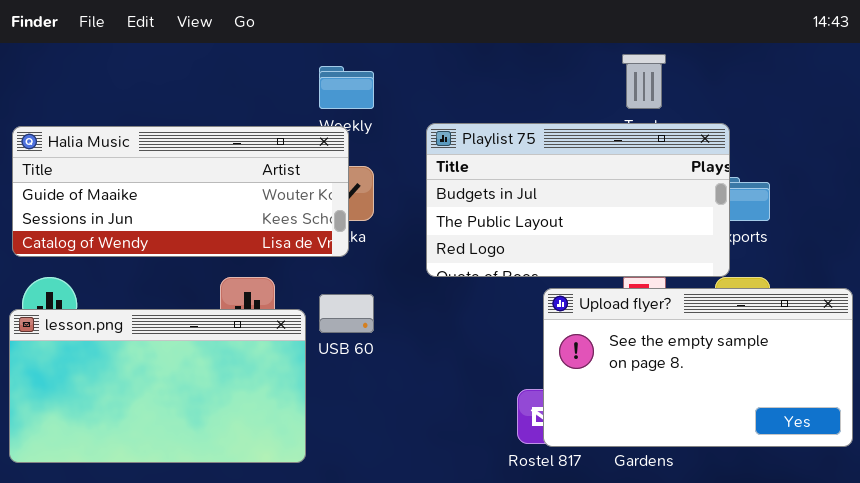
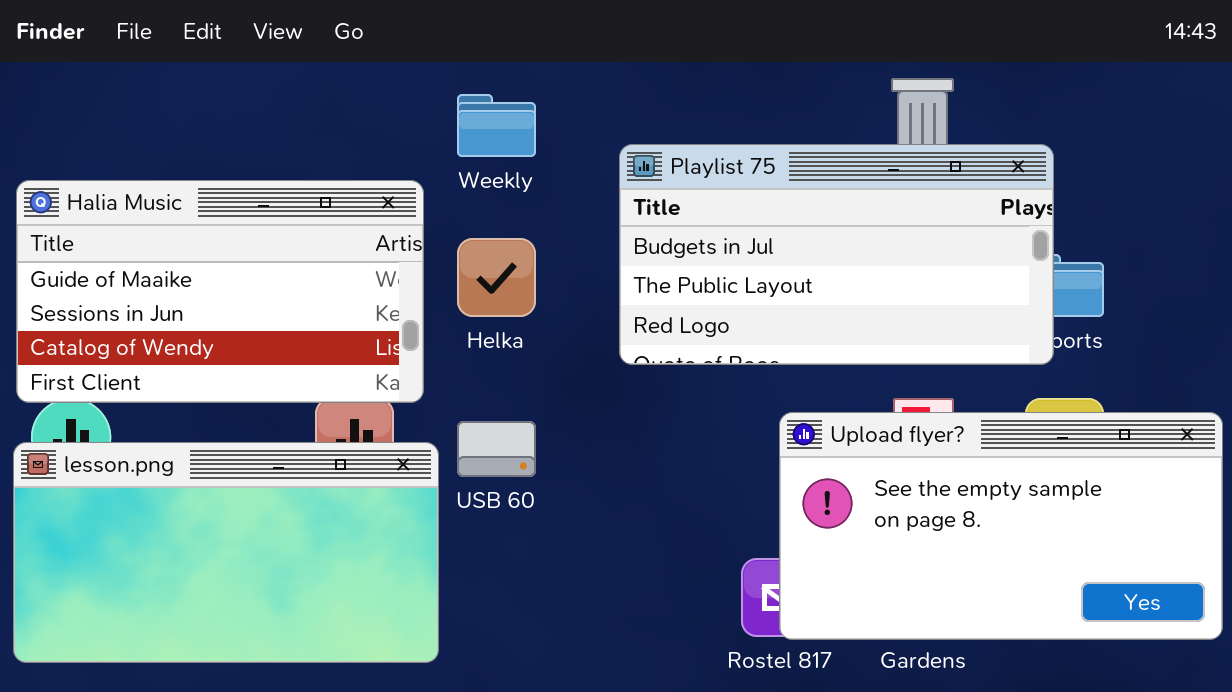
Playlist 75: [426,123,730,277] -> [619,144,1054,365], moved
Halia Music: [12,126,349,257] -> [16,180,424,403], resized

